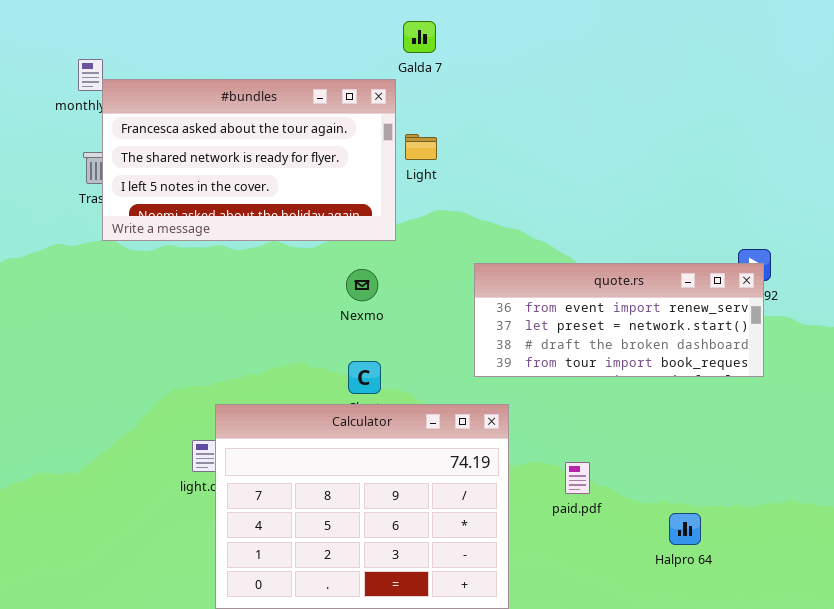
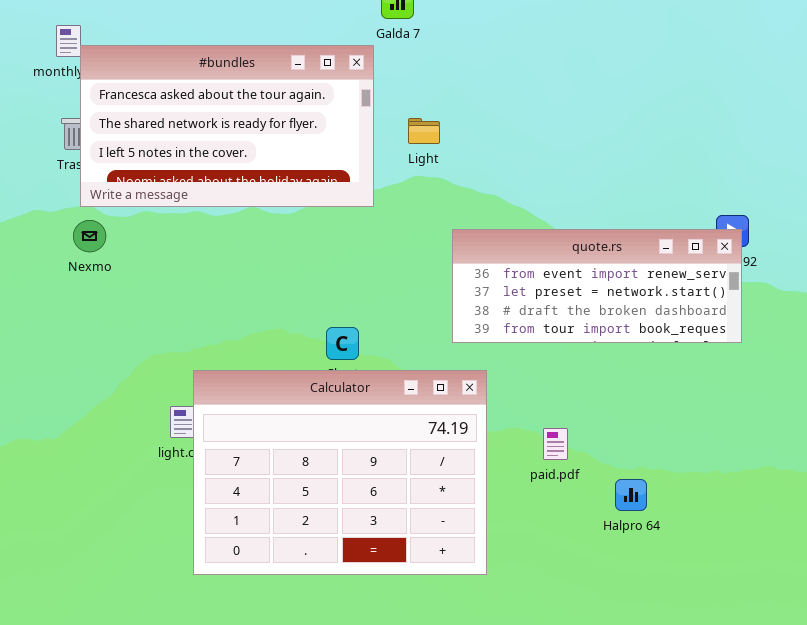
Light: [405,134,437,160] -> [408,118,440,144], moved
Nexmo: [346,269,378,301] -> [73,220,106,252], moved
Halpro 64: [669,513,701,545] -> [615,479,647,511], moved

